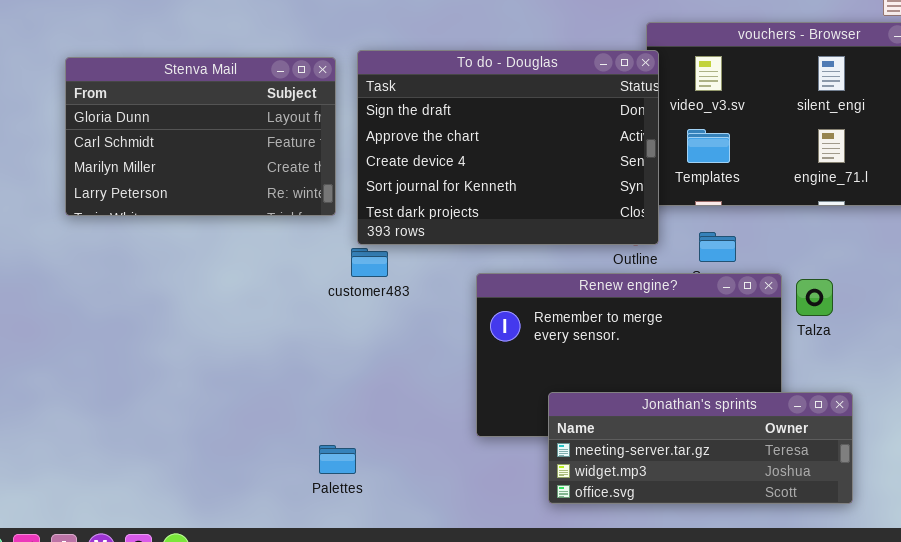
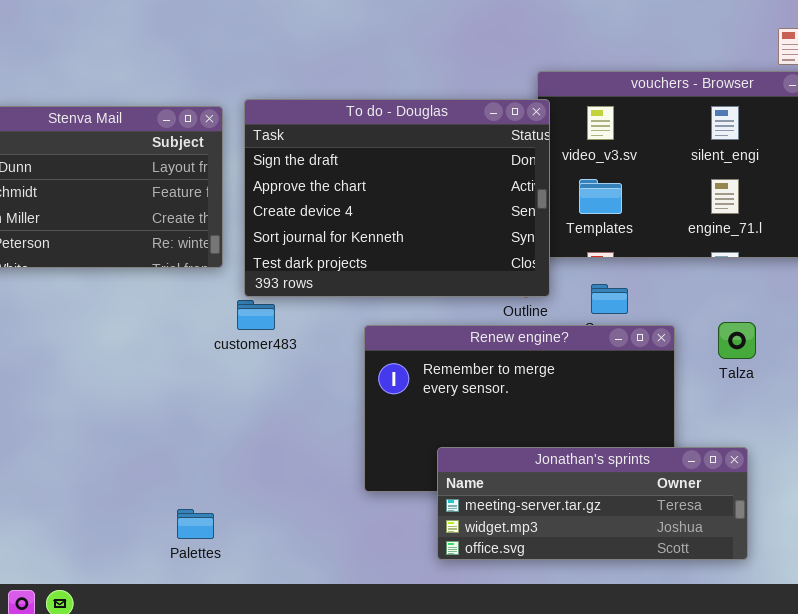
Talza: [796,279,833,316] -> [718,322,756,359], moved
Palettes: [319,445,356,474] -> [177,509,214,539], moved

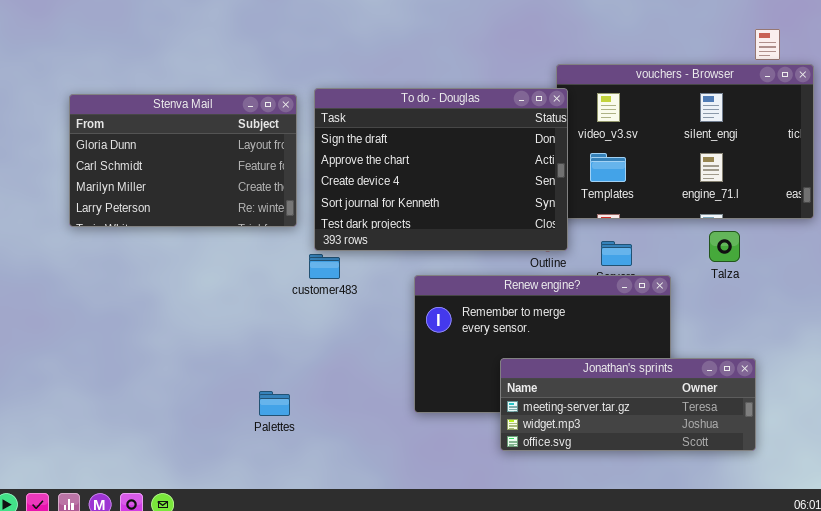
Talza: [718,322,756,359] -> [709,231,740,262], moved
Jonathan's sprints: [437,447,748,560] -> [500,358,756,451], moved
Palettes: [177,509,214,539] -> [259,391,290,416], moved

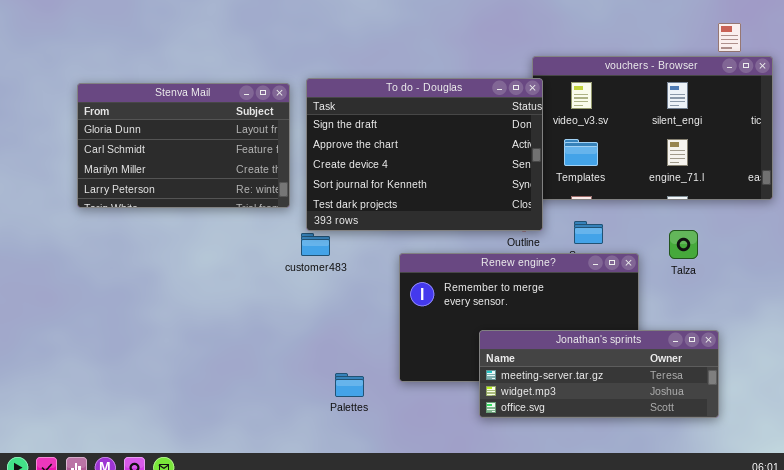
Talza: [709,231,740,262] -> [669,230,698,259], moved
Palettes: [259,391,290,416] -> [335,373,364,397], moved

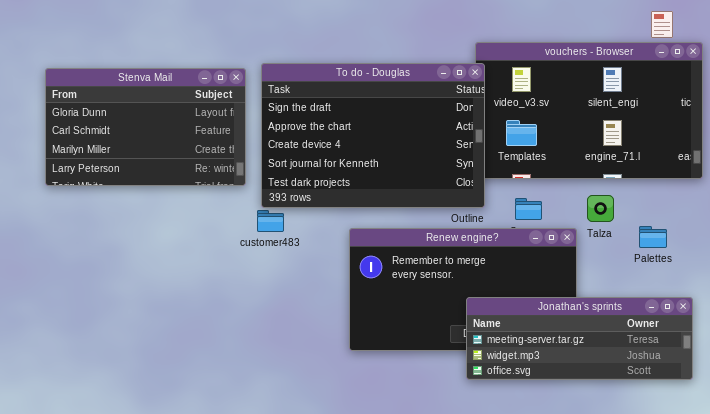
Talza: [669,230,698,259] -> [587,195,614,222], moved
Jonathan's sprints: [479,330,719,418] -> [466,297,693,380], moved
Palettes: [335,373,364,397] -> [639,226,667,248], moved

